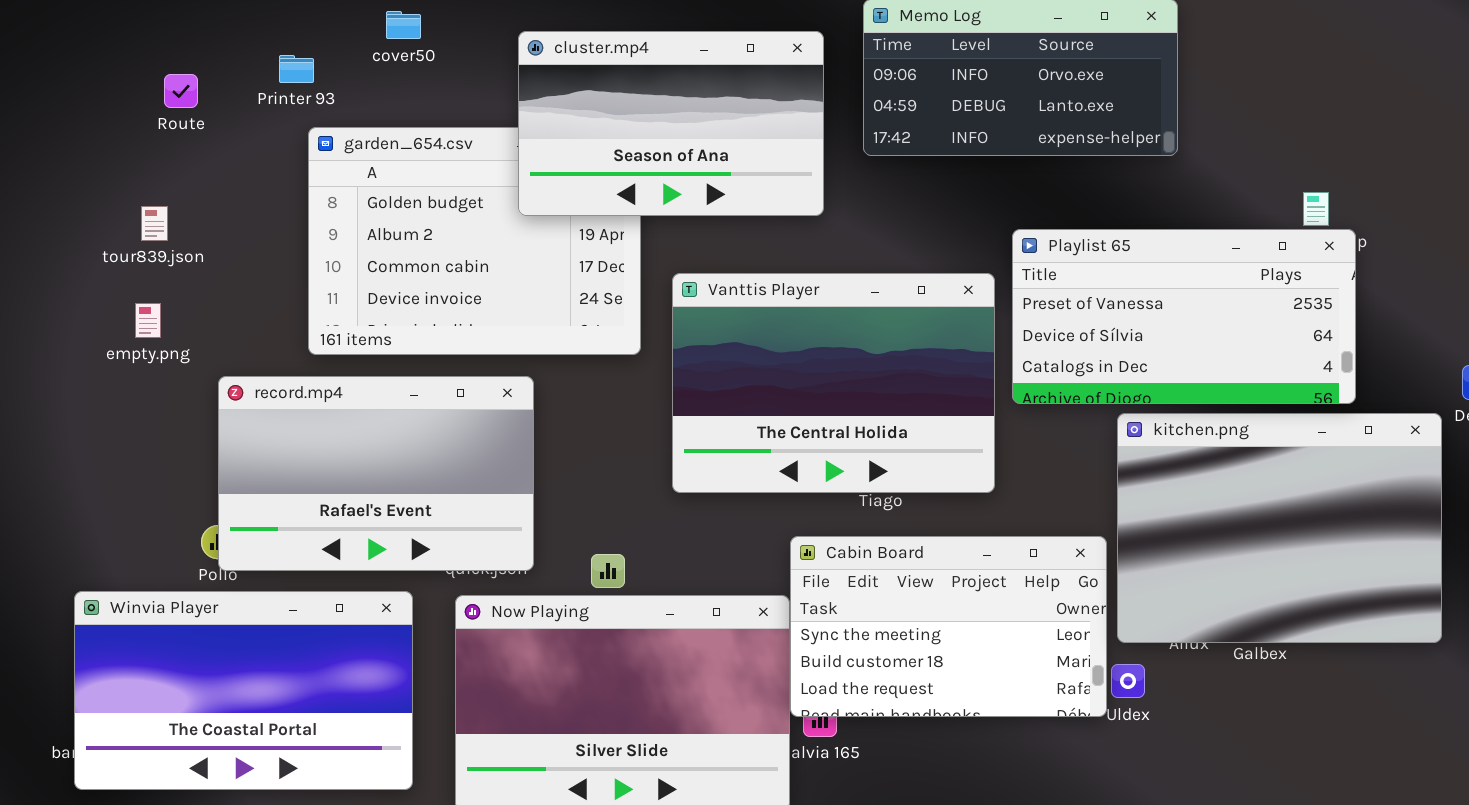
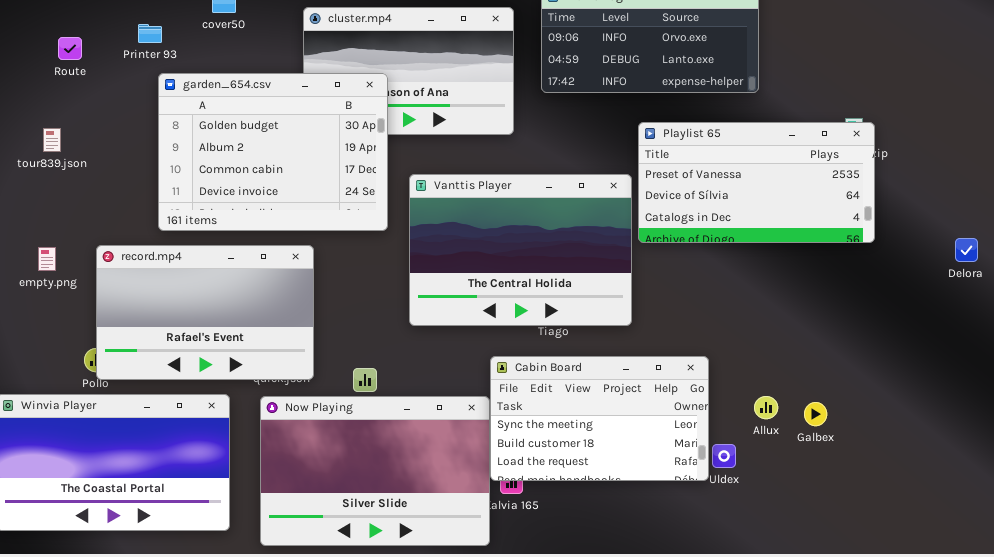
garden_654.csv: [308,127,641,355] -> [158,73,388,231], raised
Playlist 65: [1012,229,1356,404] -> [638,122,875,243], moved
empty.png: [135,303,161,338] -> [38,247,56,271], moved
kitchen.png: [1117,413,1442,643] -> none, closed

